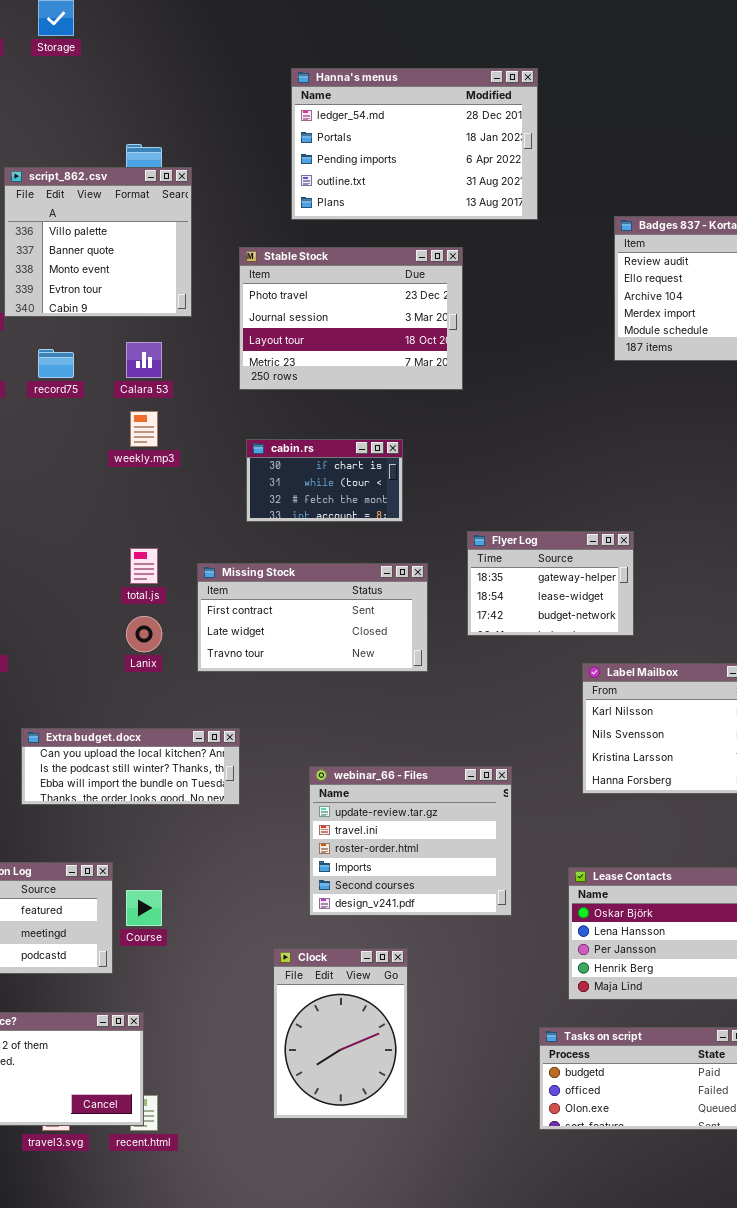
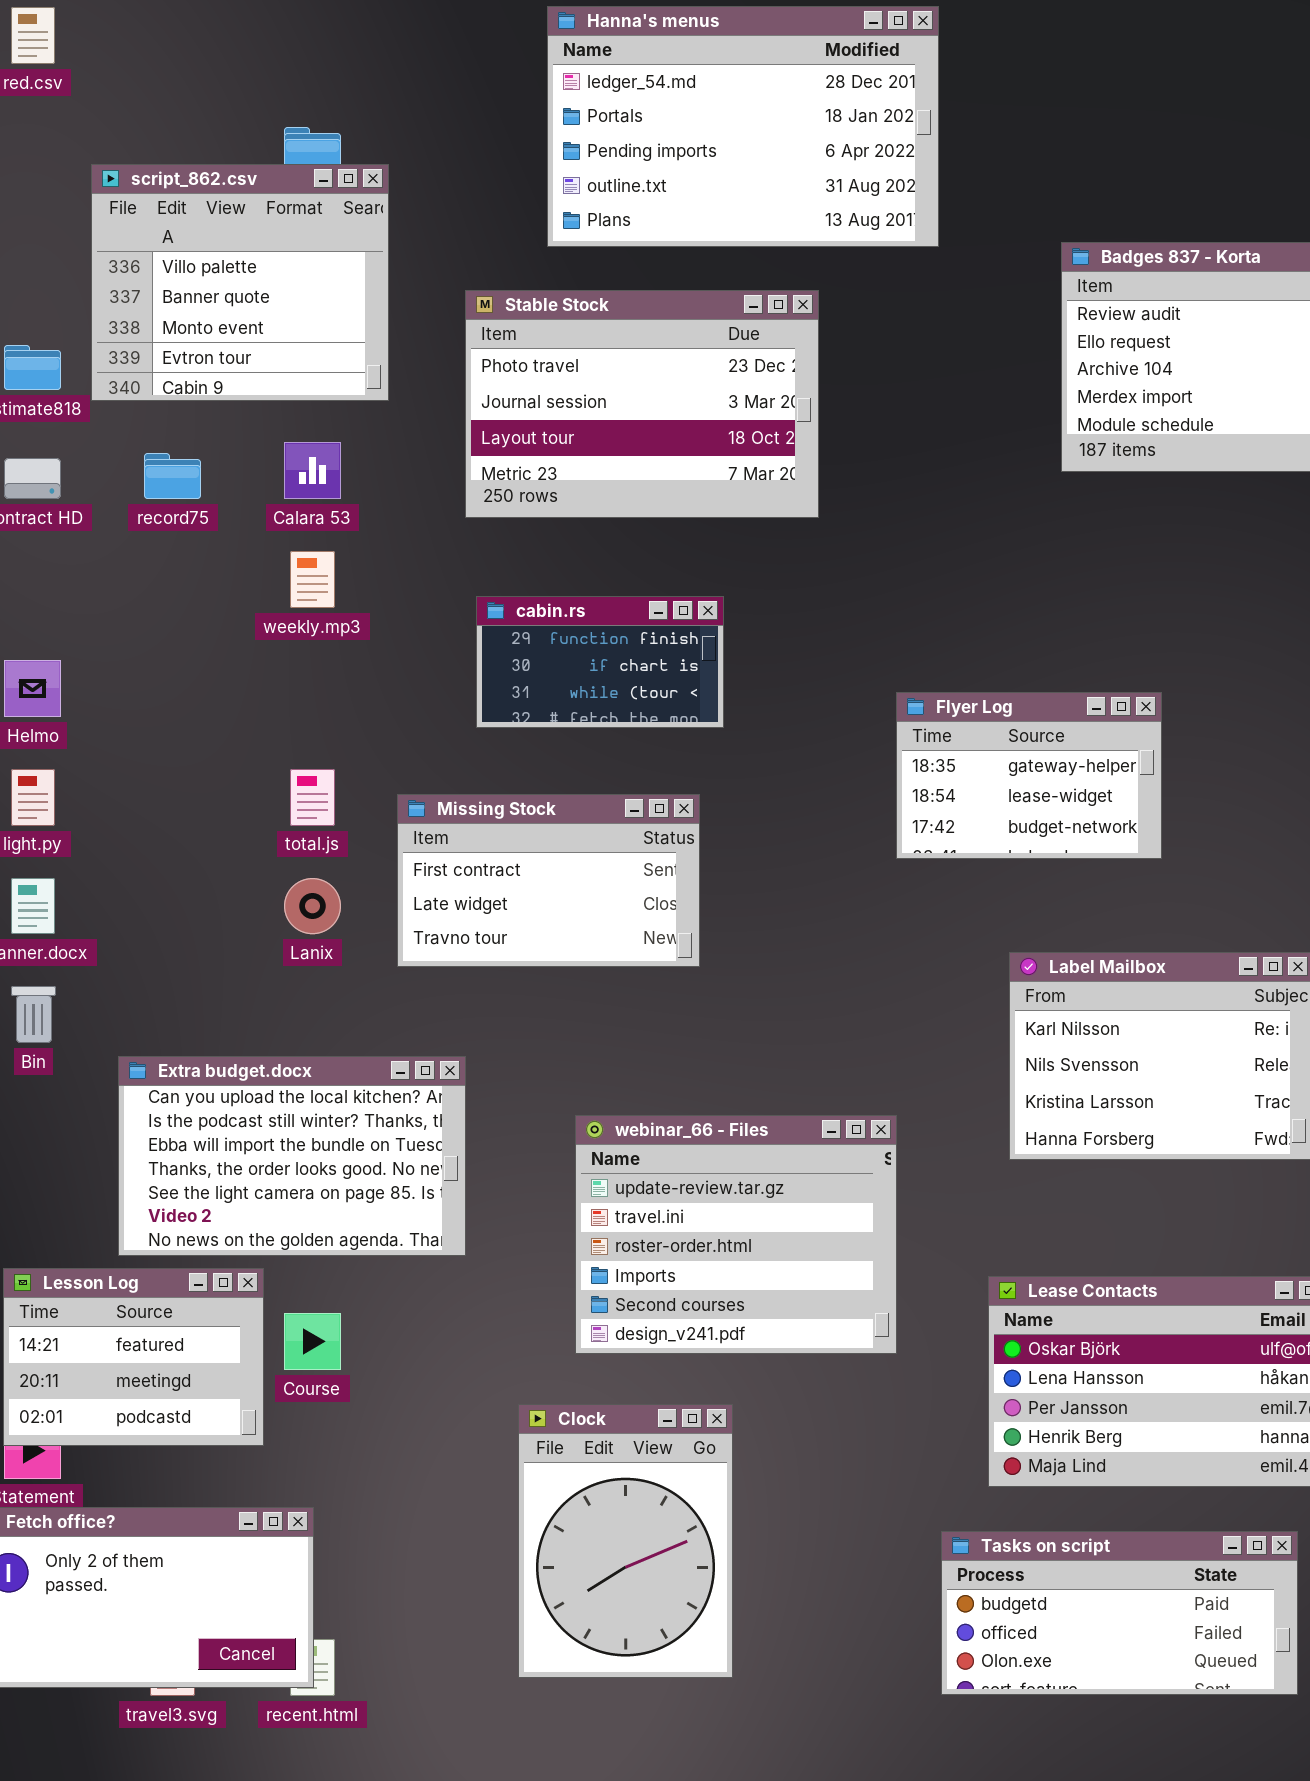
cabin.rs: [246,439,403,522] -> [476,596,724,728], scrolled up 1 row
Flyer Log: [467,531,634,636] -> [896,692,1162,859], moved
Missing Stock: [197,563,428,672] -> [397,794,700,967], resized
Extra budget.docx: [21,728,240,805] -> [118,1056,466,1256], resized

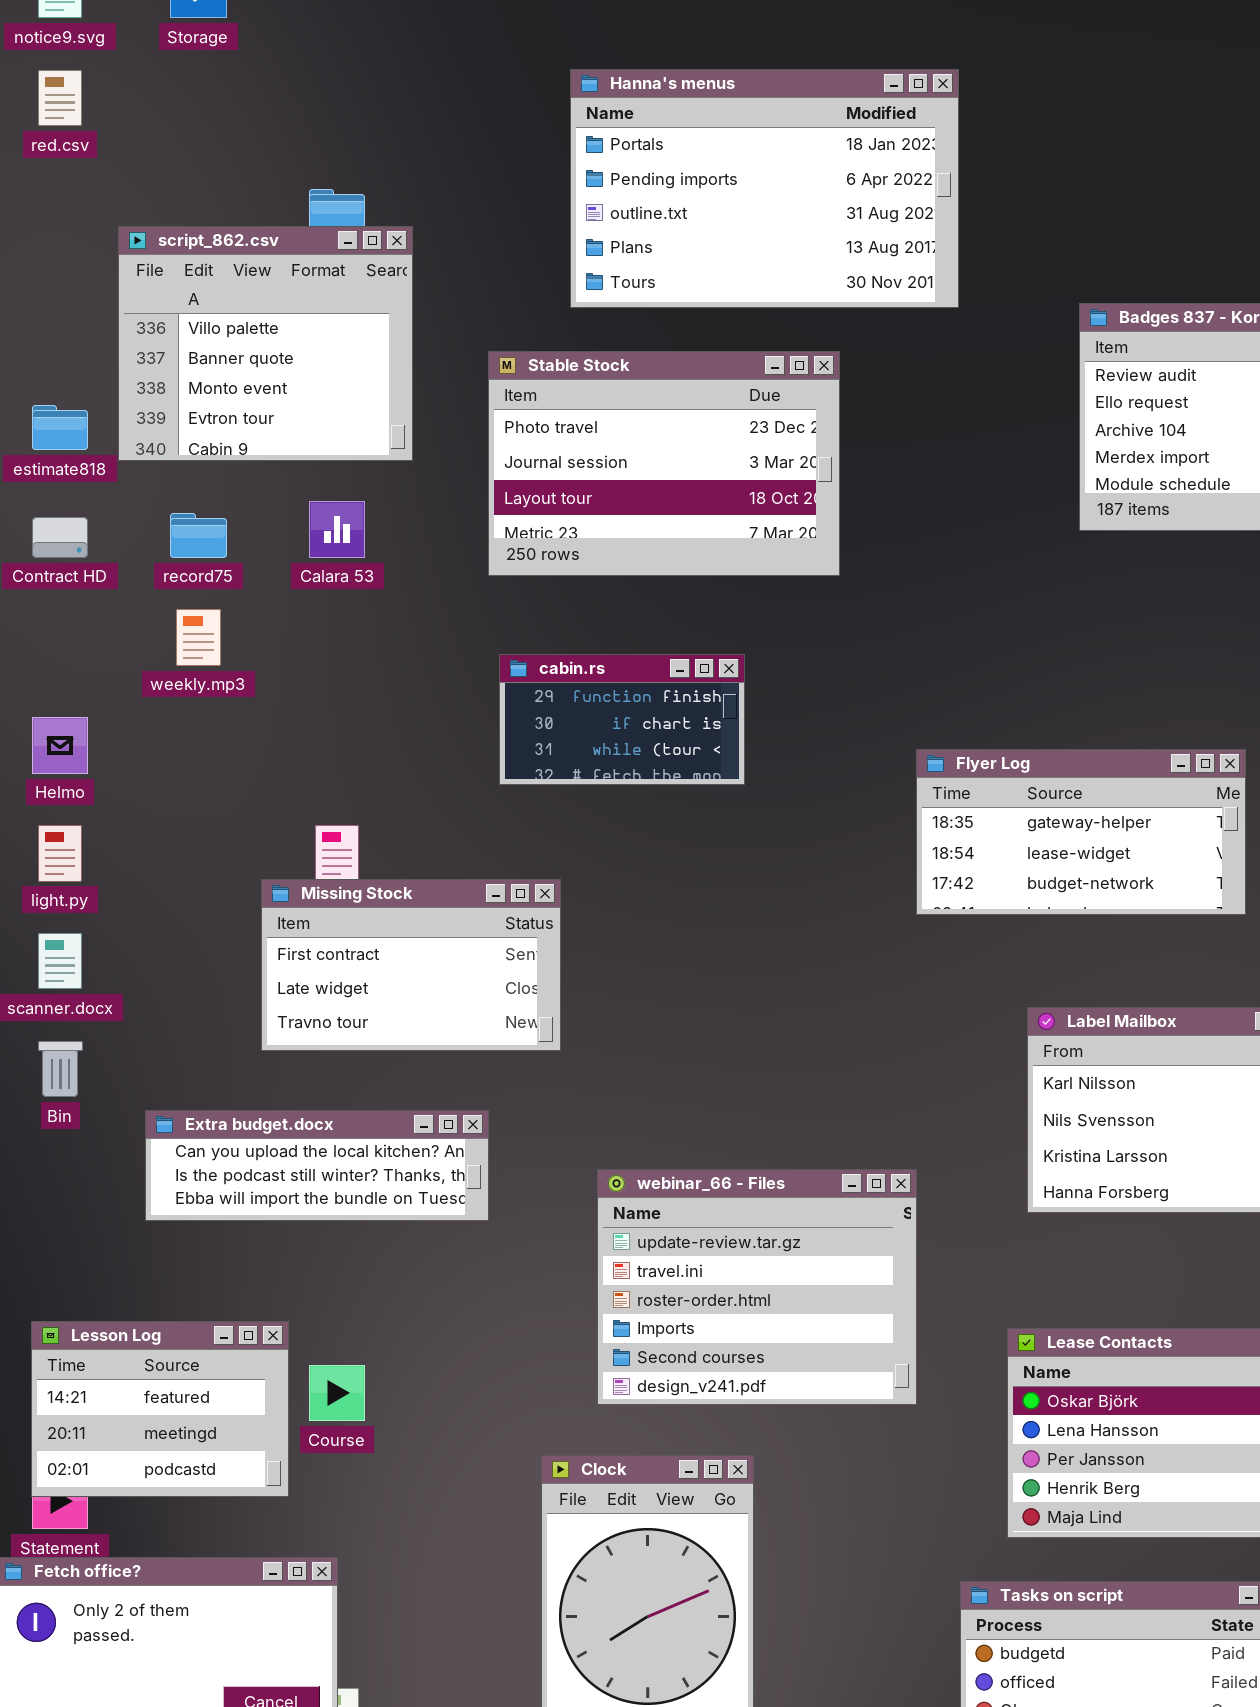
Hanna's menus: [547,6,939,247] -> [570,69,959,308], scrolled down 1 row
weekly.mp3: [290,551,335,608] -> [176,609,221,666], moved
Flyer Log: [896,692,1162,859] -> [916,749,1246,915], resized
Missing Stock: [397,794,700,967] -> [261,879,561,1051], moved
Extra budget.docx: [118,1056,466,1256] -> [145,1110,489,1221], resized

